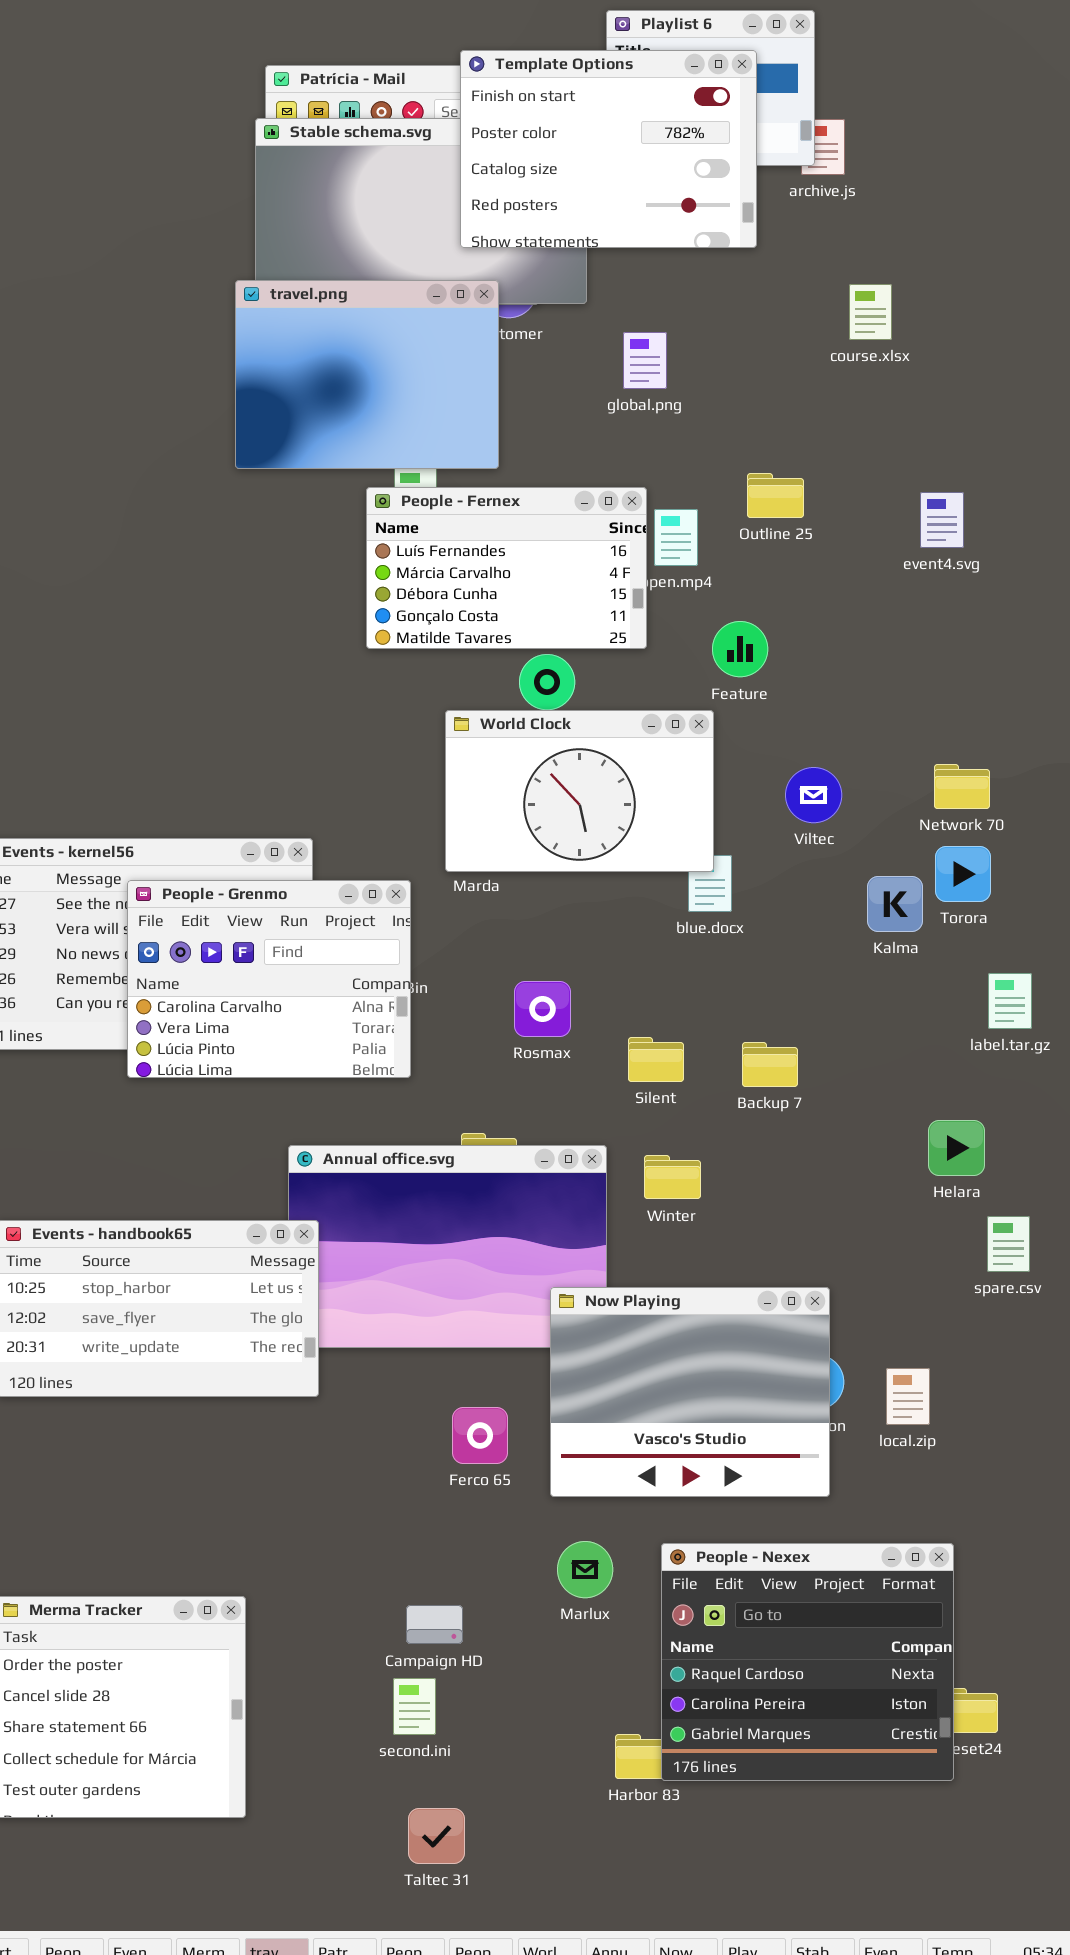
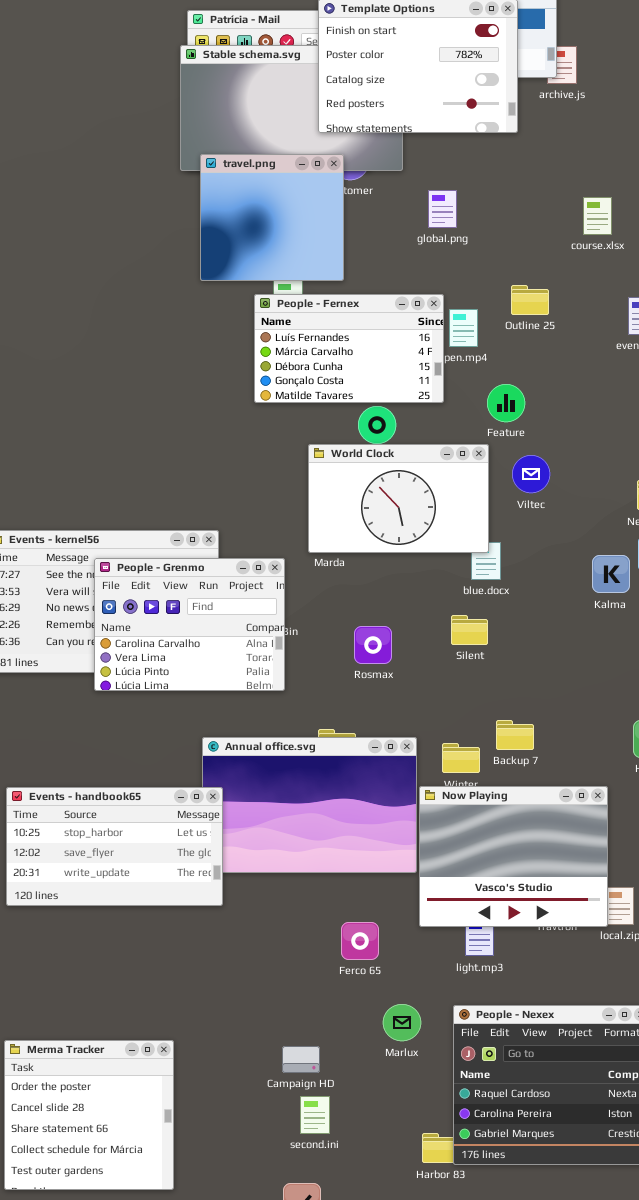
travel.png: [235,280,499,469] -> [200,154,344,281], resized
course.xlsx: [849,284,892,340] -> [583,197,612,235], moved
Viltec: [785,767,842,823] -> [512,455,550,493], moved
Silent: [628,1037,684,1082] -> [451,615,488,645], moved
Backup 7: [742,1042,798,1087] -> [496,720,534,750], moved
Now Playing: [550,1287,830,1497] -> [419,786,608,927], moved
Ferco 65: [452,1407,508,1464] -> [341,922,379,960], moved
second.ini: [393,1678,436,1735] -> [300,1096,330,1134], moved

